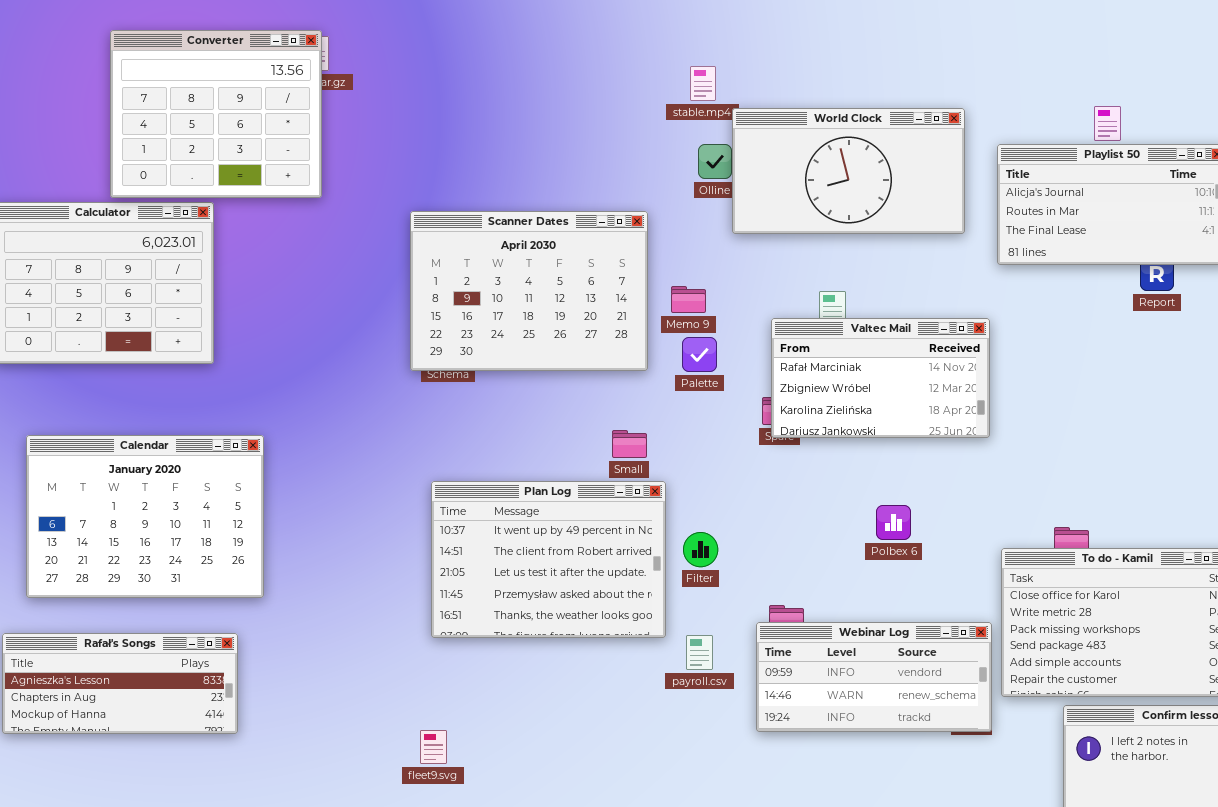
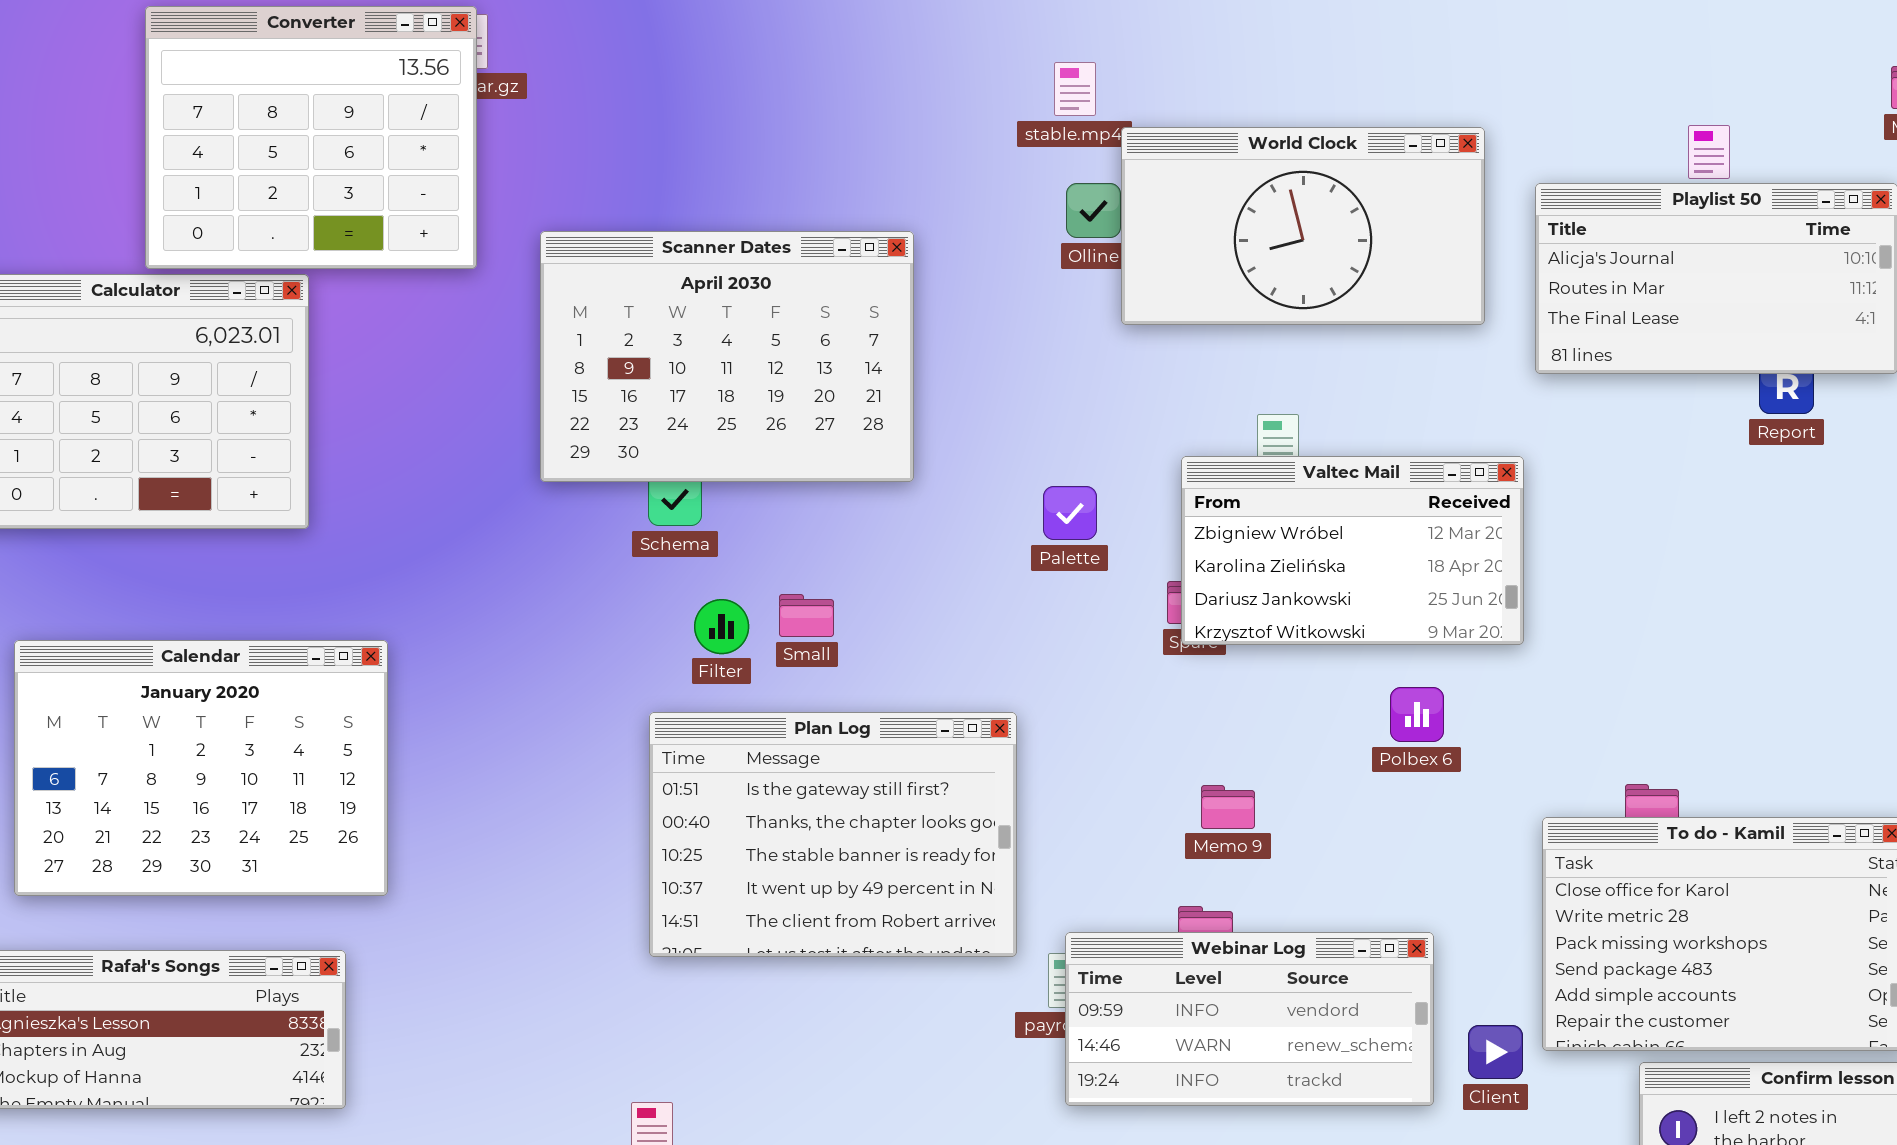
Scanner Dates: [410,211,648,371] -> [540,231,914,482], moved
Memo 9: [671,286,706,313] -> [1201,785,1255,829], moved
Valtec Mail: [771,318,990,438] -> [1181,456,1524,645], scrolled down 1 row
Small: [612,430,647,458] -> [779,594,834,637], moved
Plan Log: [431,481,666,638] -> [649,712,1017,957], scrolled up 3 rows
Polbex 6: [876,505,911,540] -> [1390,687,1444,742], moved
Filter: [683,532,718,567] -> [694,599,749,654], moved
Webinar Log: [756,622,992,732] -> [1065,932,1434,1106], moved

